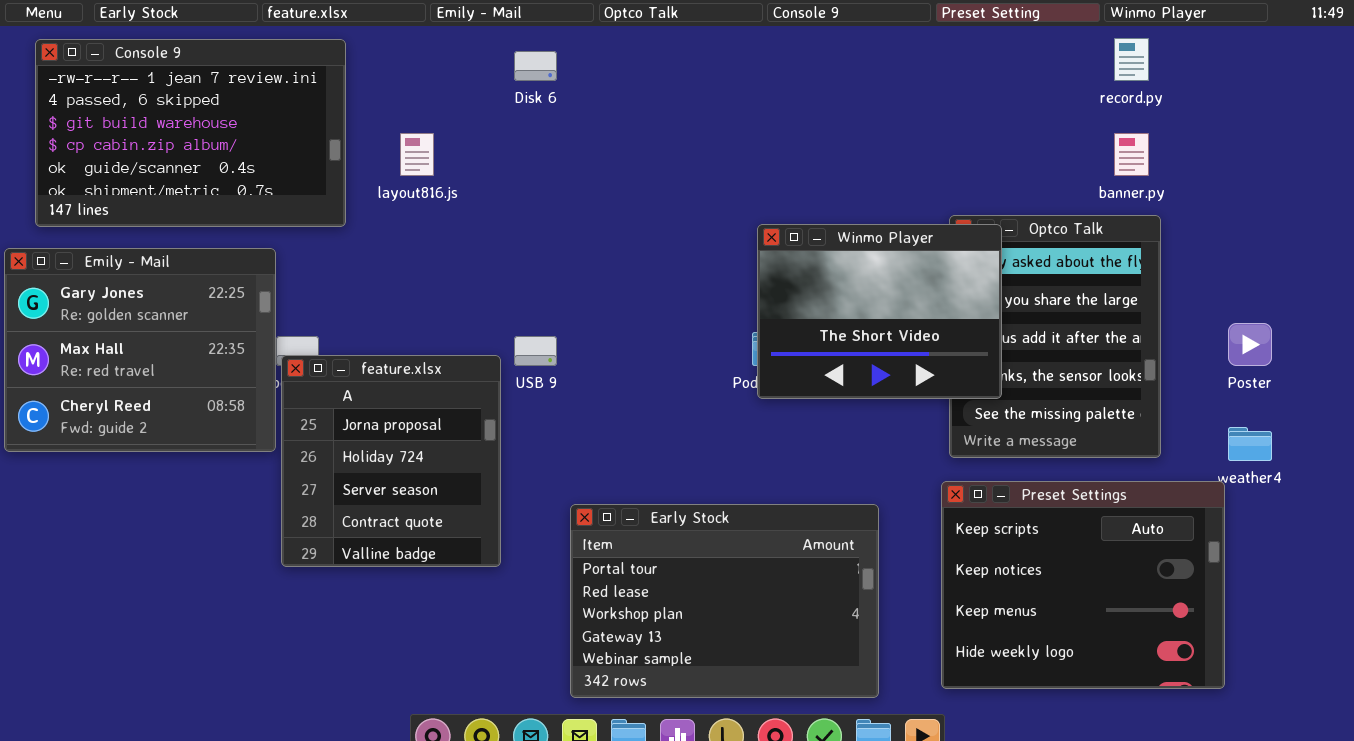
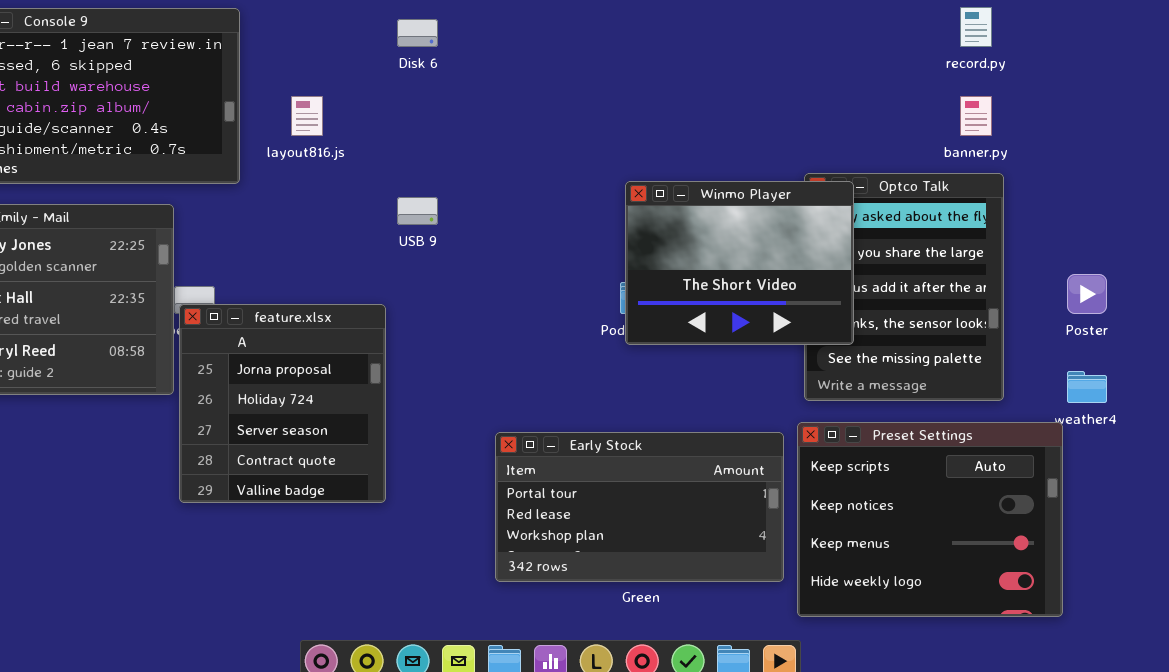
USB 9: [514,336,557,366] -> [397,197,438,225], moved
Early Stock: [570,504,879,698] -> [495,432,784,582], moved, resized

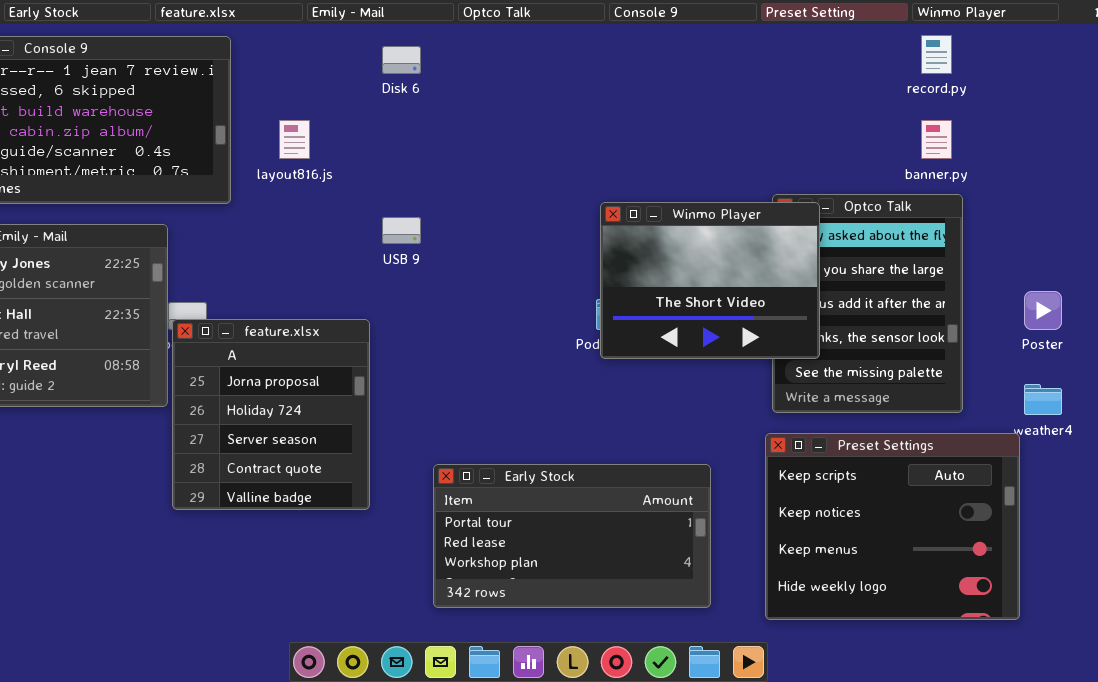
Early Stock: [495,432,784,582] -> [433,464,711,608], moved

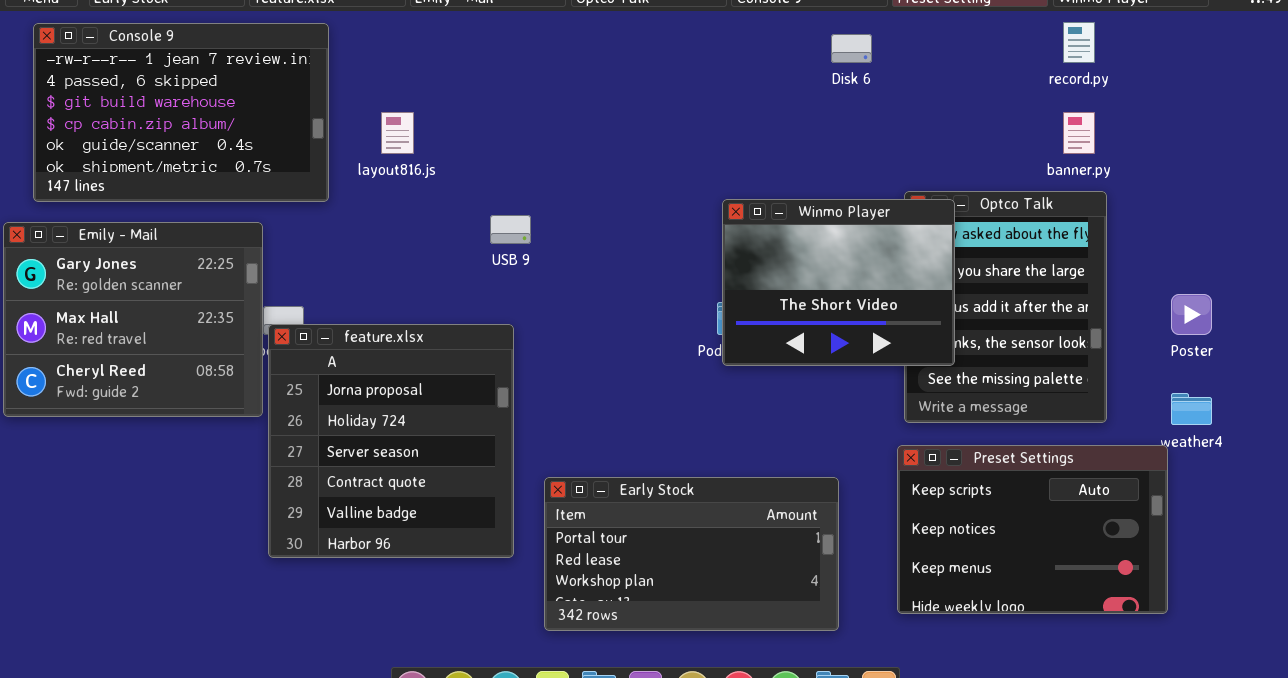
Disk 6: [382,46,421,74] -> [831,34,872,63], moved
feature.xlsx: [172,319,370,510] -> [268,324,514,558], resized
Preset Settings: [765,433,1020,620] -> [897,445,1168,614], resized

